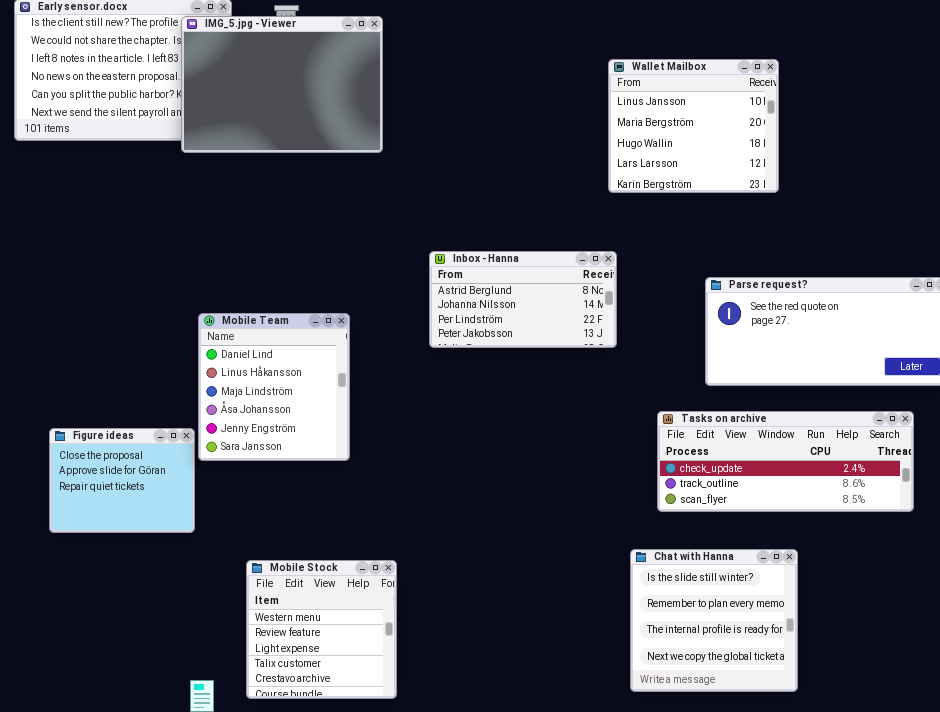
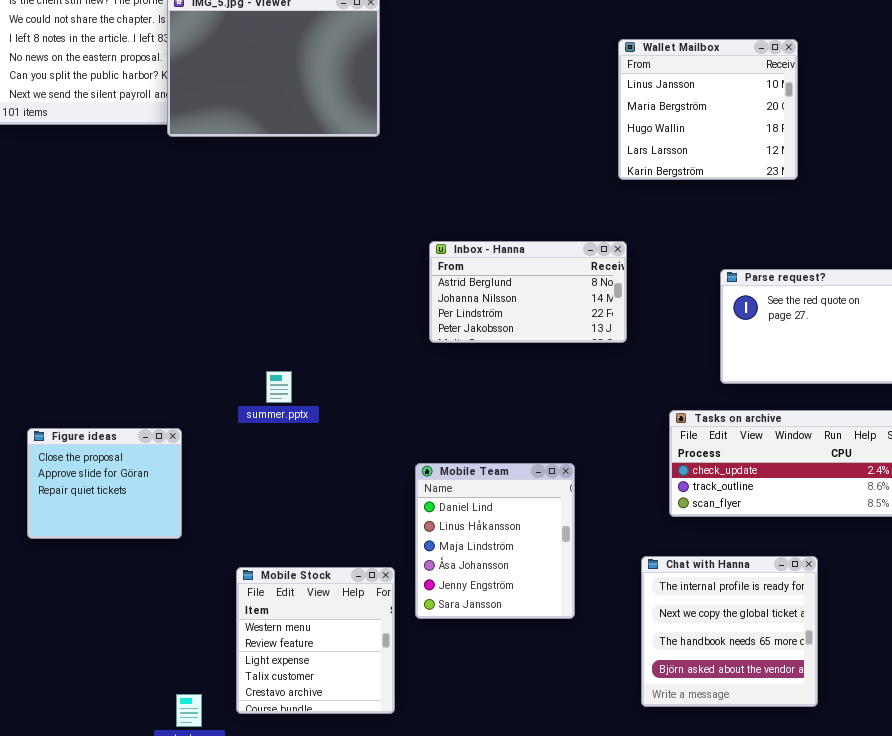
Mobile Team: [198,313,350,461] -> [415,463,575,619], moved
Chat with Hanna: [630,549,798,692] -> [641,556,818,707], scrolled down 2 rows

